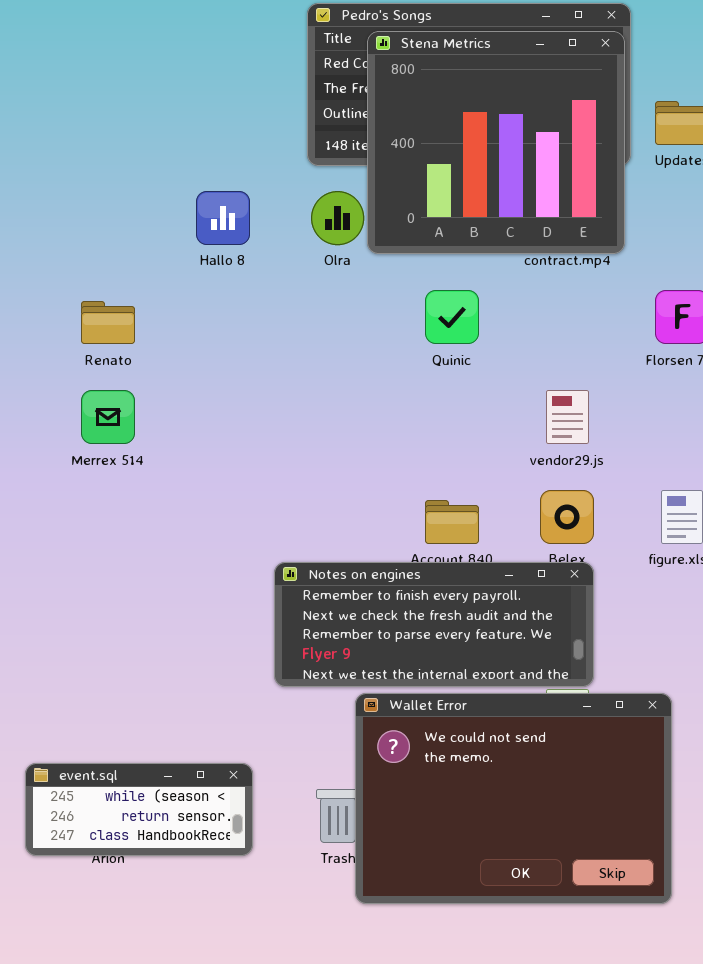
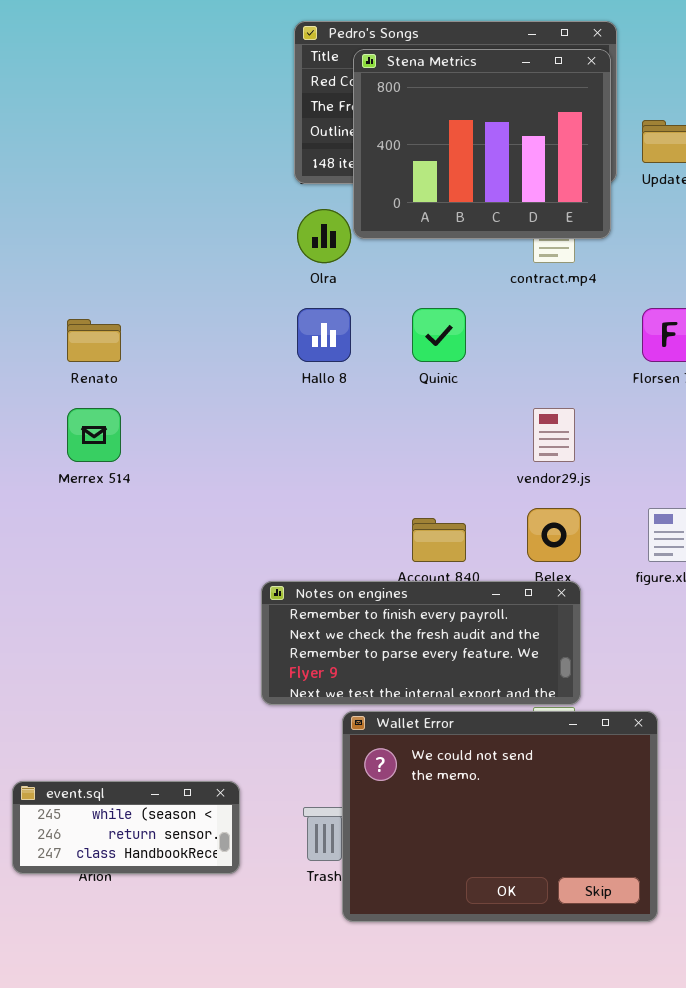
Stena Metrics: [367,31,625,254] -> [353,49,611,239], resized
Hallo 8: [196,191,250,245] -> [297,308,351,362], moved

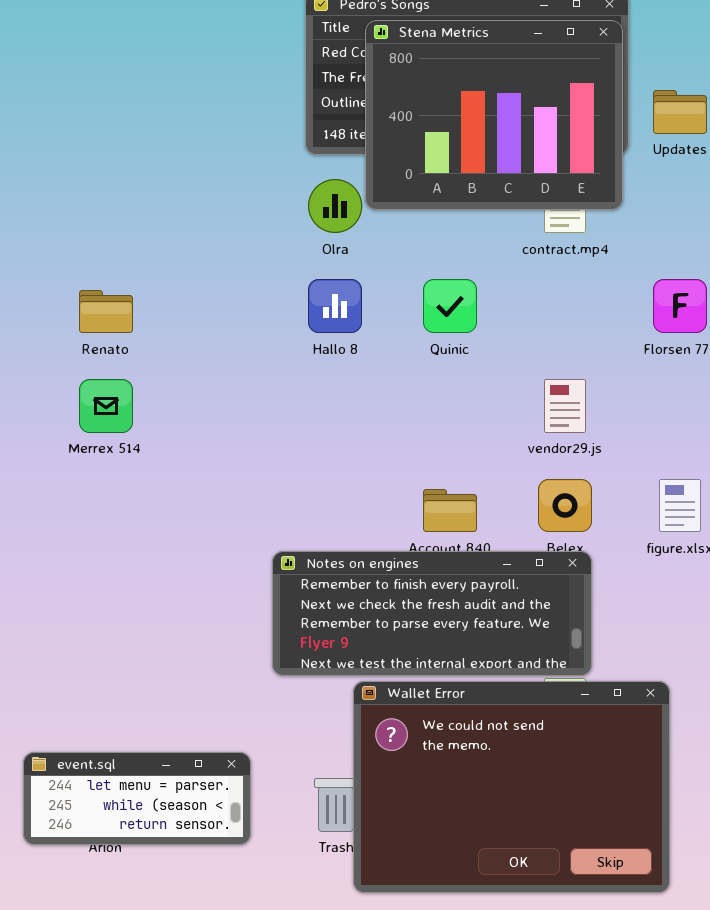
event.sql: [12,781,240,874] -> [23,752,251,845], scrolled up 1 row

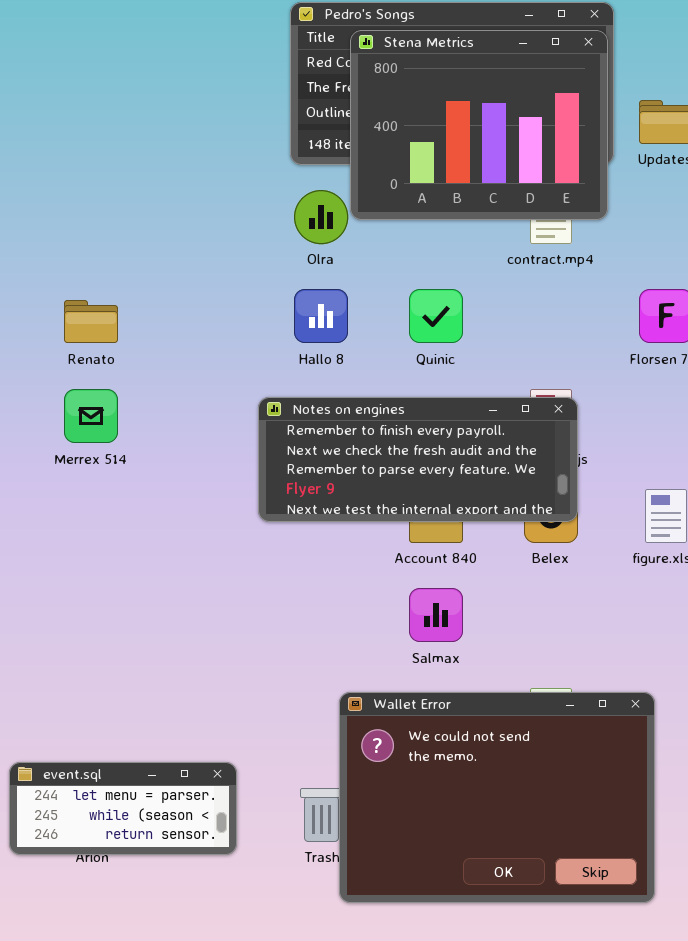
Notes on engines: [272,551,592,676] -> [258,397,578,522], moved

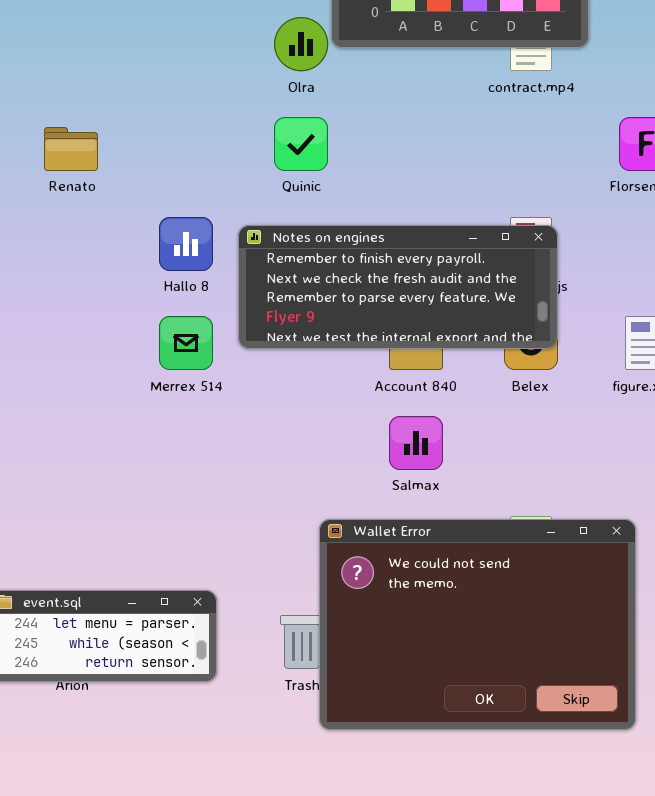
Hallo 8: [294,289,348,343] -> [159,217,213,271], moved
Quinic: [409,289,463,343] -> [274,117,328,171], moved
Merrex 514: [64,389,118,443] -> [159,316,213,370], moved

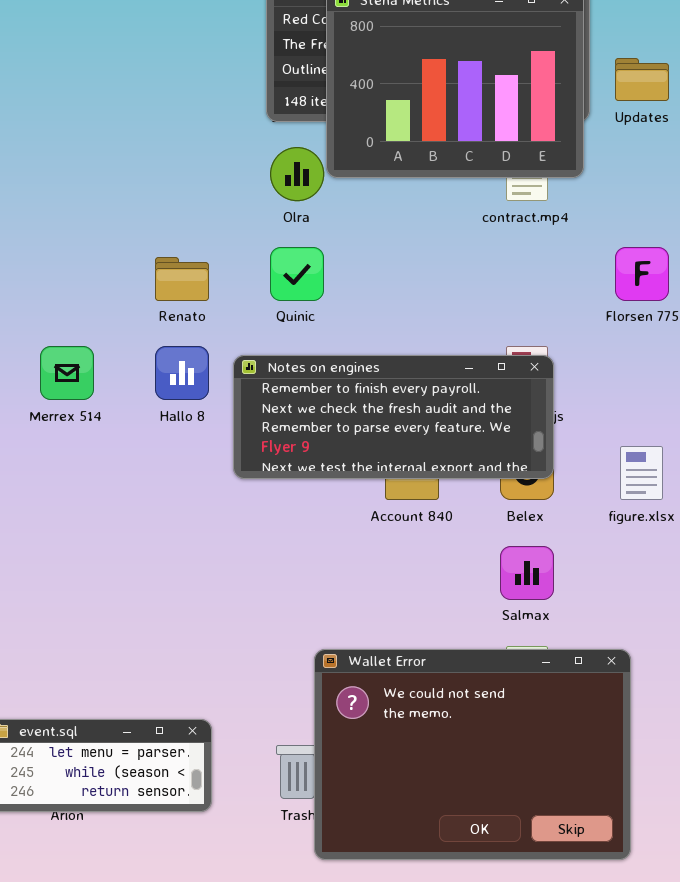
Renato: [44,127,98,171] -> [155,257,209,301], moved
Merrex 514: [159,316,213,370] -> [40,346,94,400], moved
Salmax: [389,416,443,470] -> [500,546,554,600], moved

